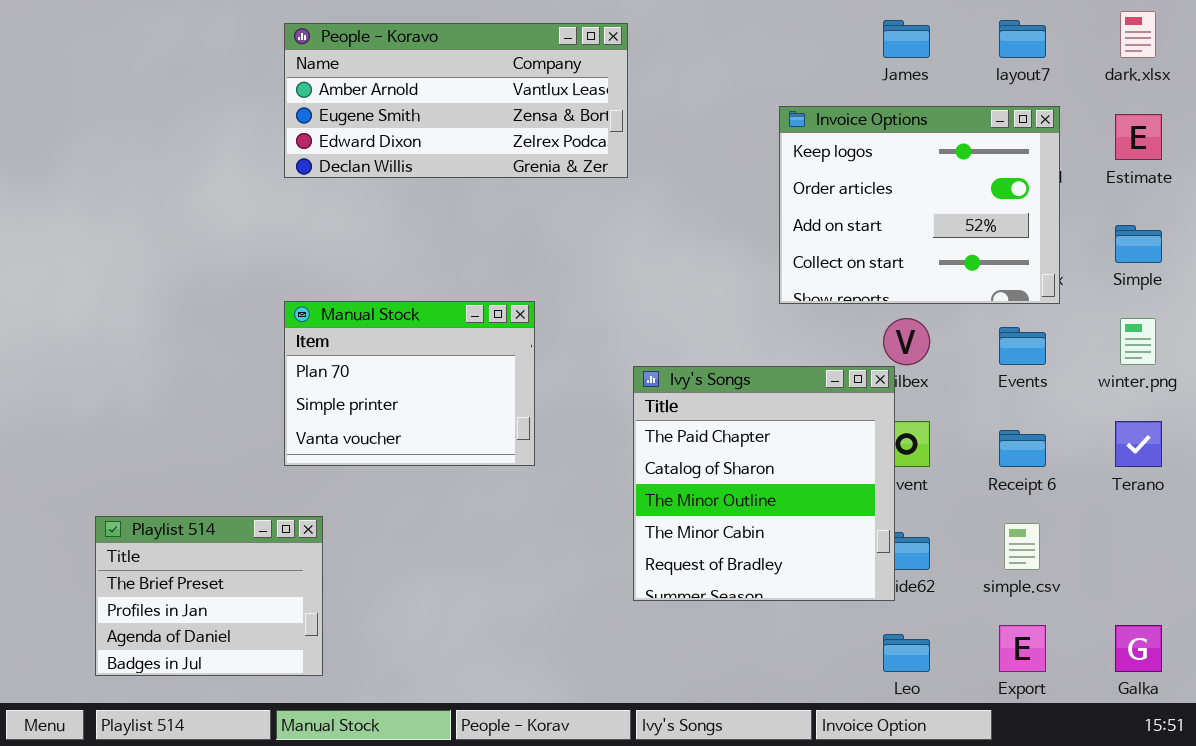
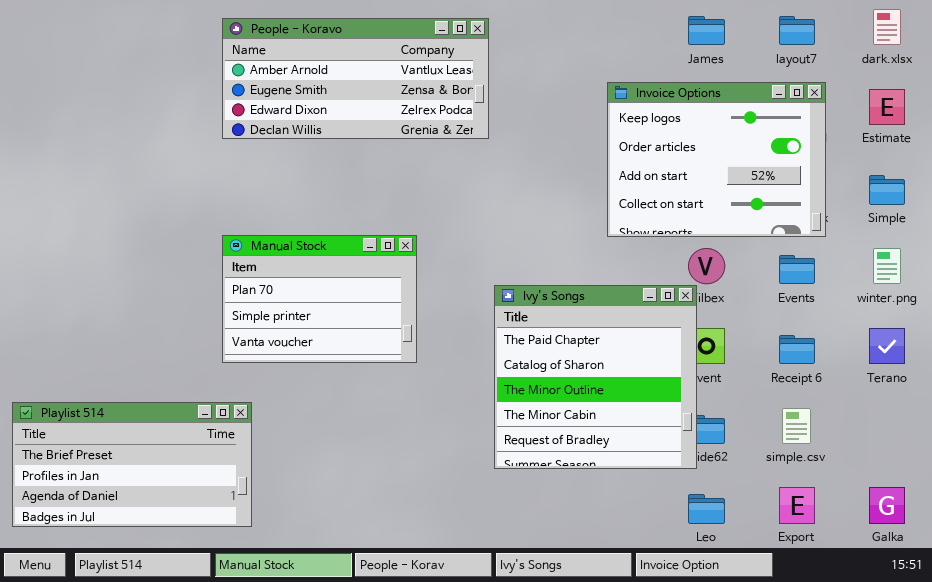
Playlist 514: [95,516,323,676] -> [12,402,252,527], resized

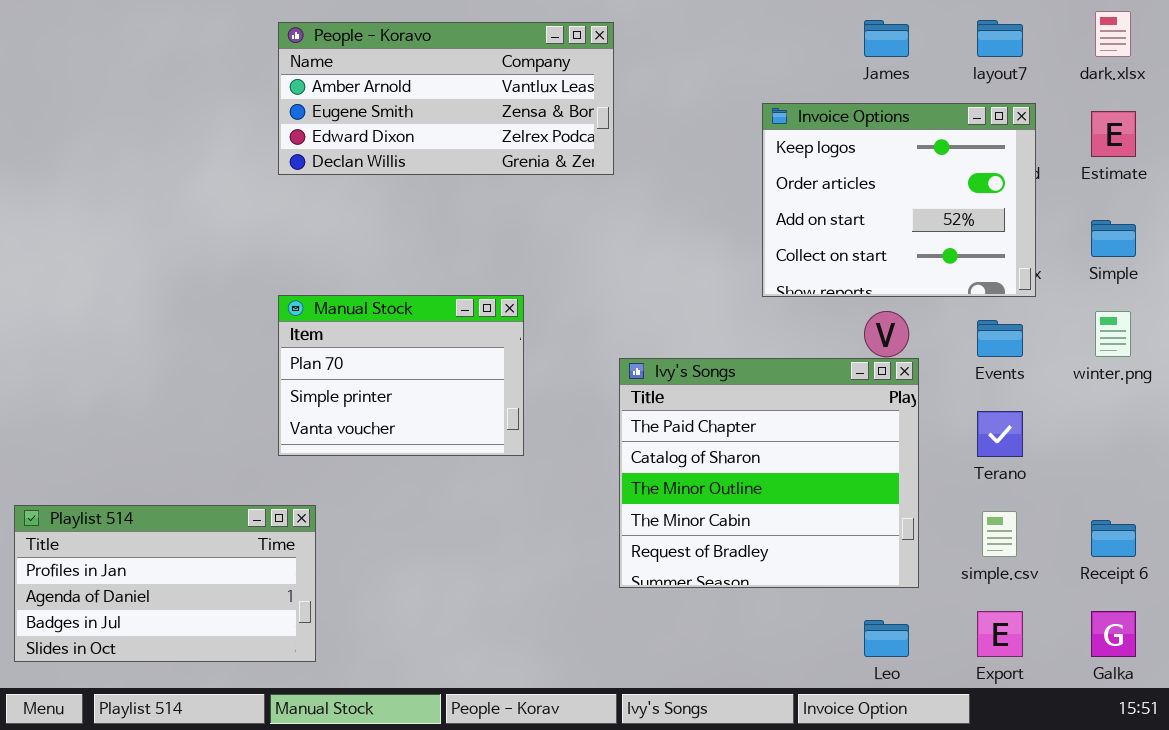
Ivy's Songs: [494,285,697,469] -> [619,358,919,588], resized
Terano: [869,328,905,364] -> [977,411,1023,457], moved
Receipt 6: [779,335,815,364] -> [1091,520,1136,557], moved
Playlist 514: [12,402,252,527] -> [14,505,316,662], scrolled down 1 row

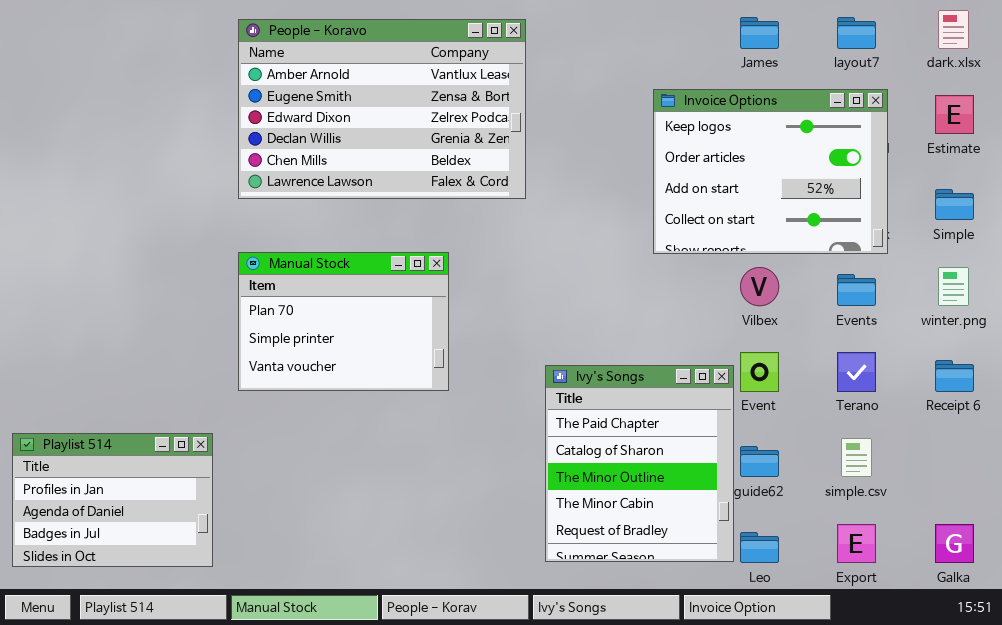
People - Koravo: [278,22,614,175] -> [238,19,526,199], resized
Ivy's Songs: [619,358,919,588] -> [545,365,734,562], moved, resized
Playlist 514: [14,505,316,662] -> [12,433,213,567], resized
Receipt 6: [1091,520,1136,557] -> [935,360,974,392], moved

